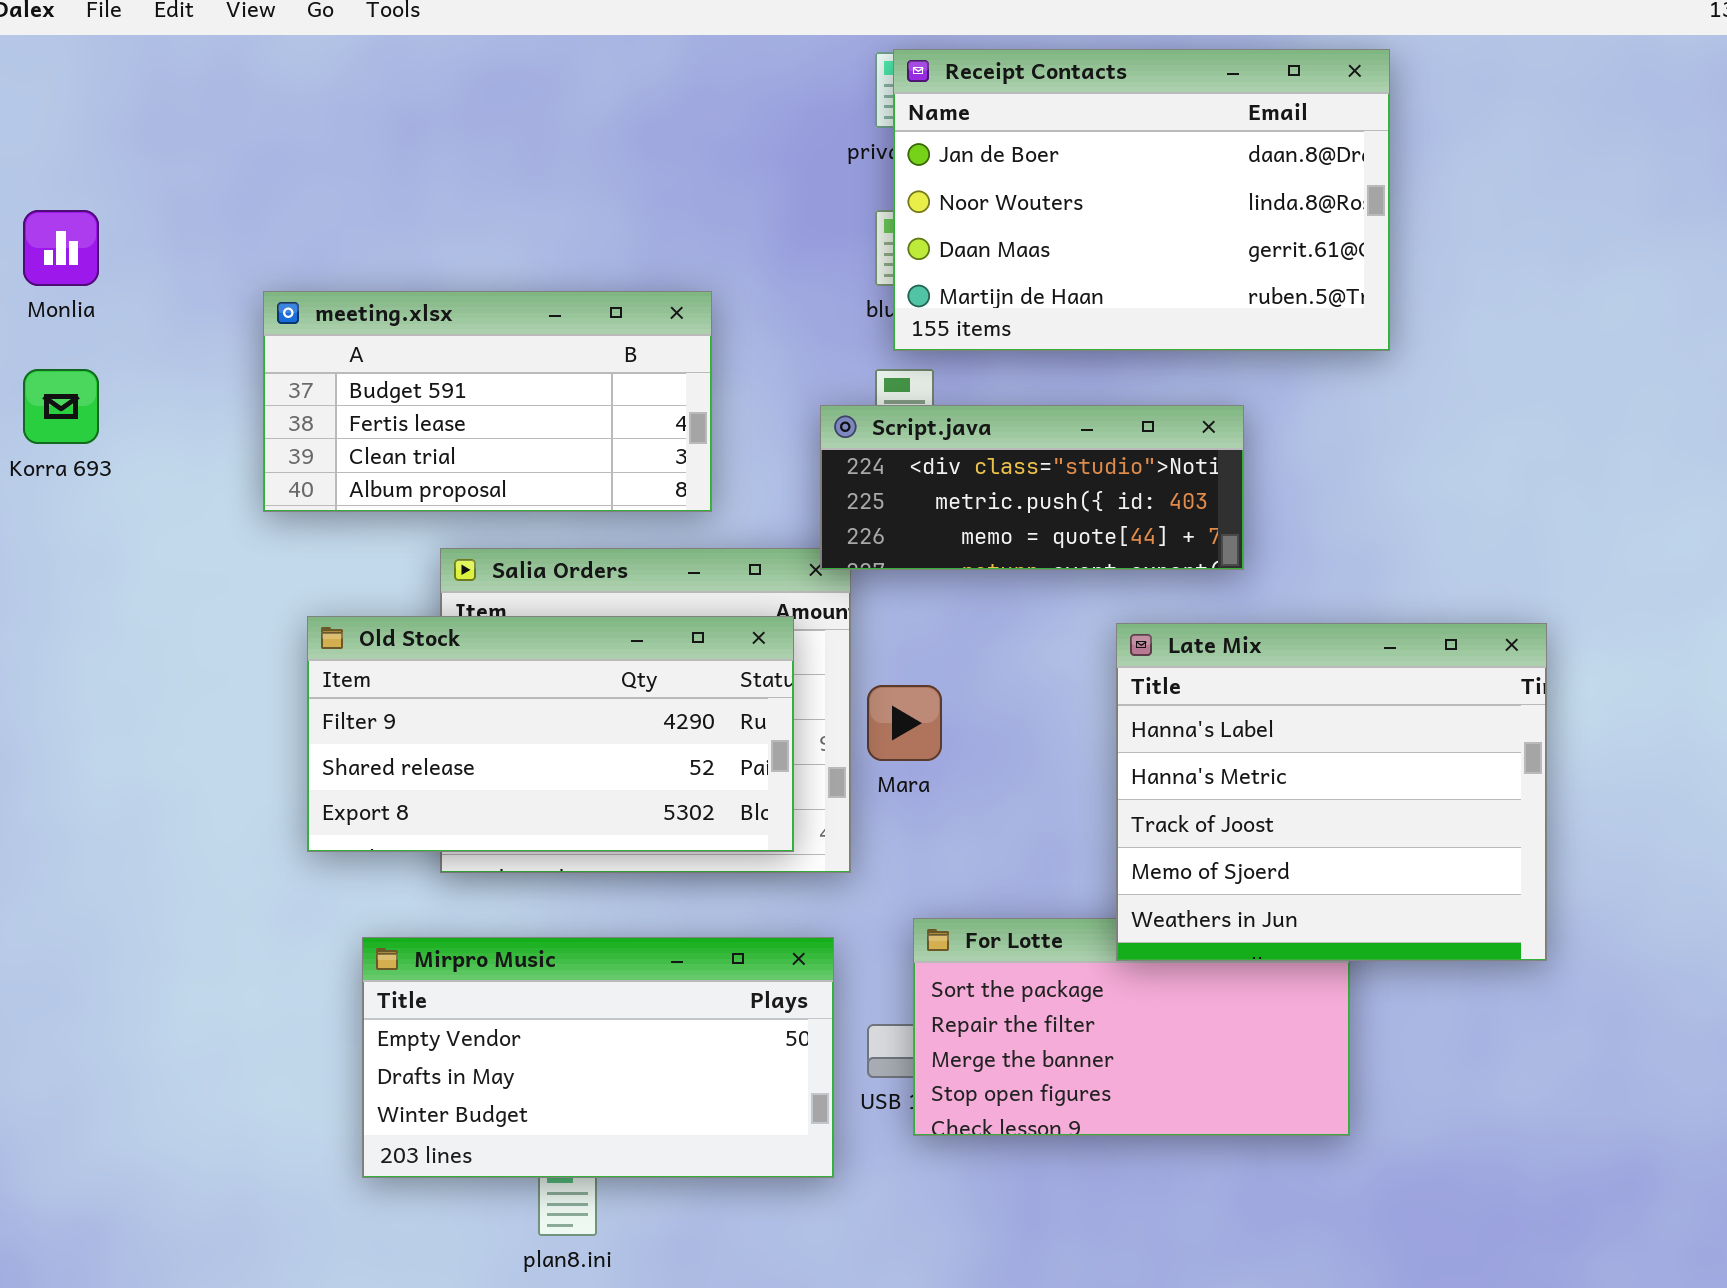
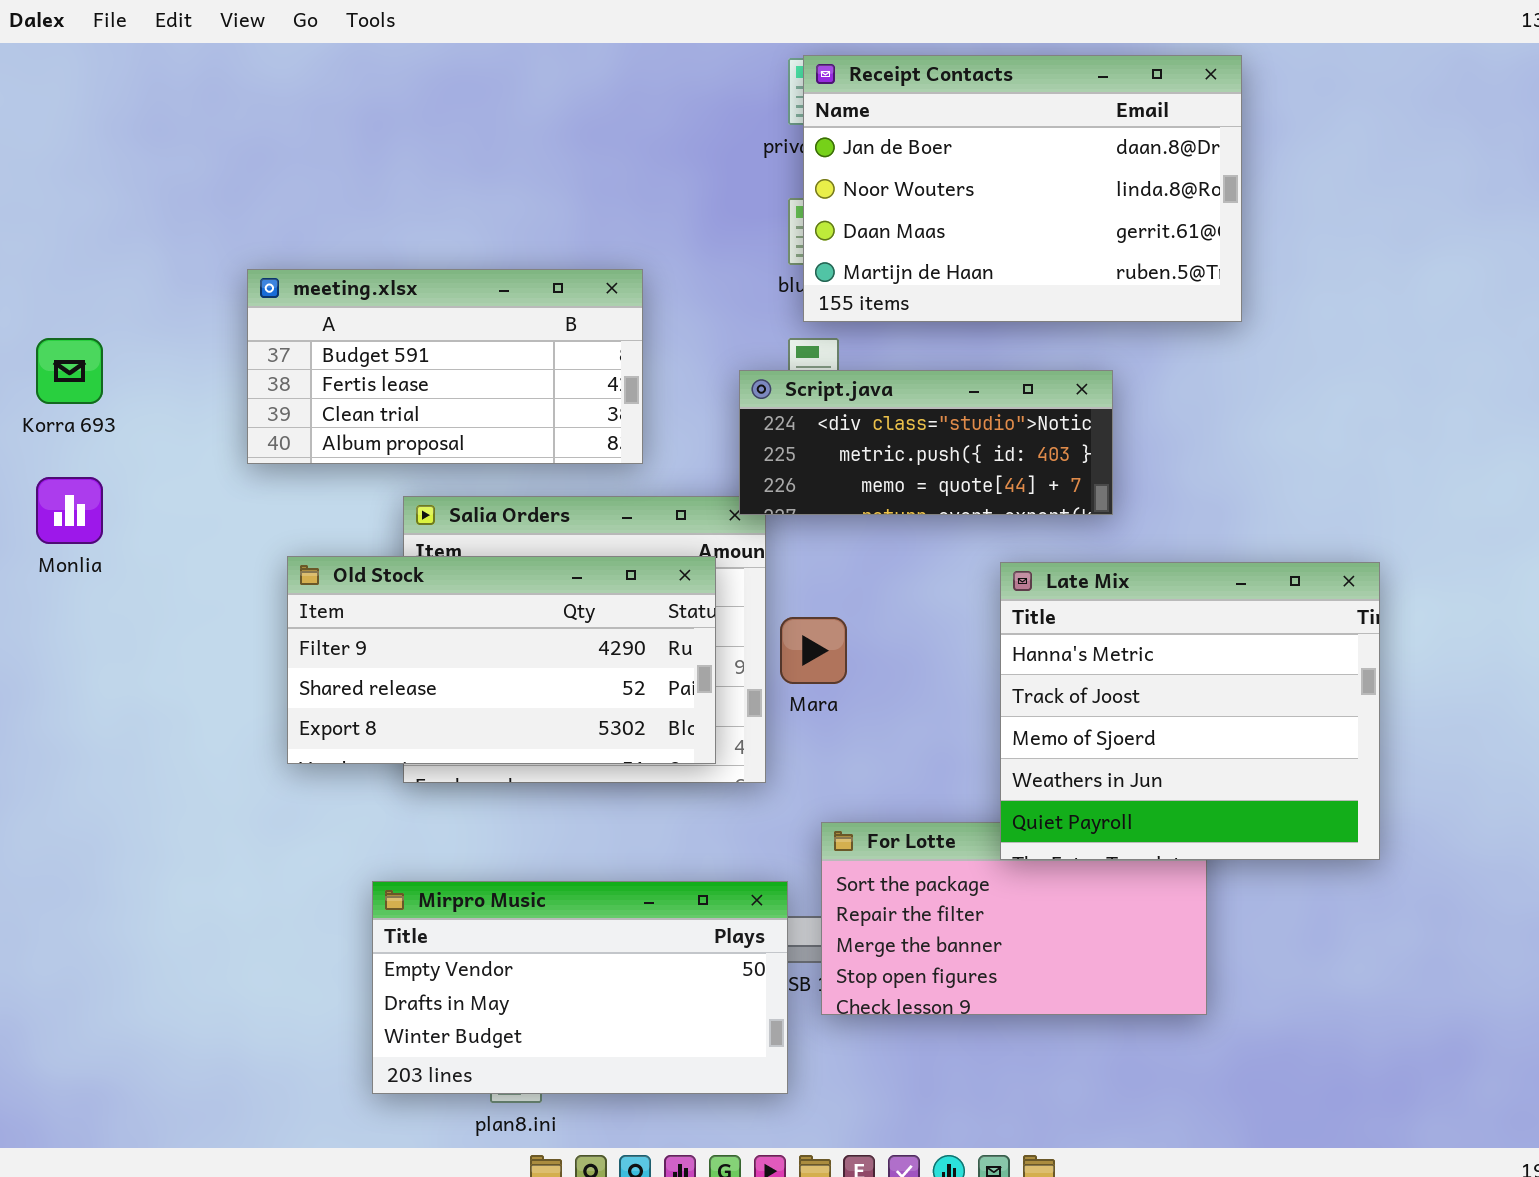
Monlia: [23,210,99,286] -> [36,477,103,544], moved
Late Mix: [1116,623,1547,961] -> [1000,562,1380,860], scrolled down 1 row
Mirpro Music: [362,937,834,1178] -> [372,881,788,1094], moved

